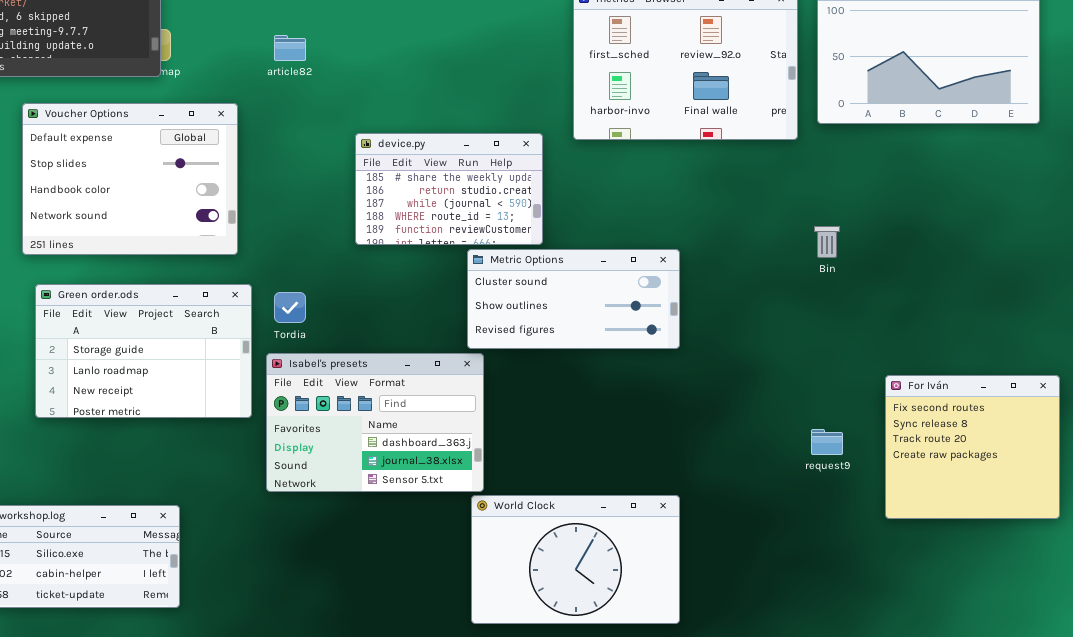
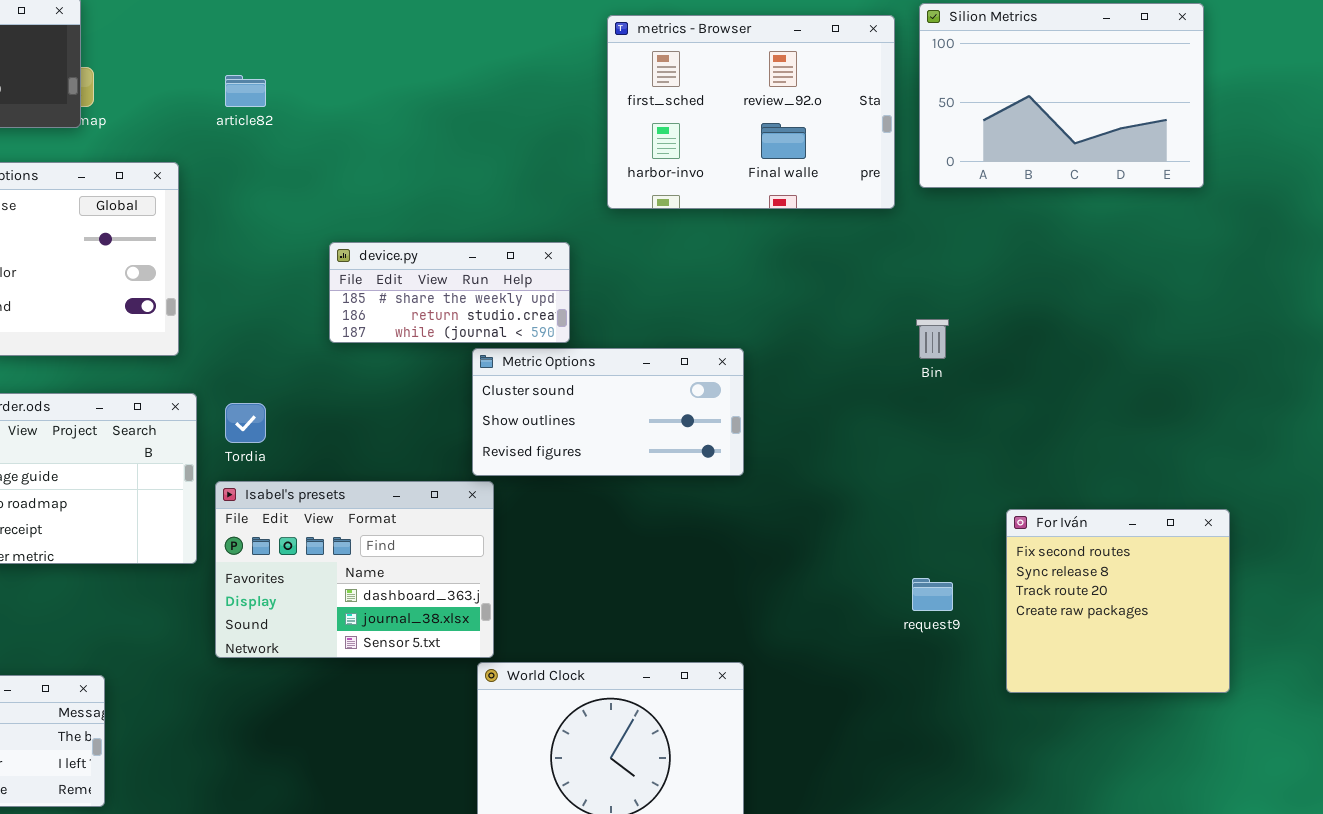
device.py: [355,133,543,245] -> [329,242,570,343], resized

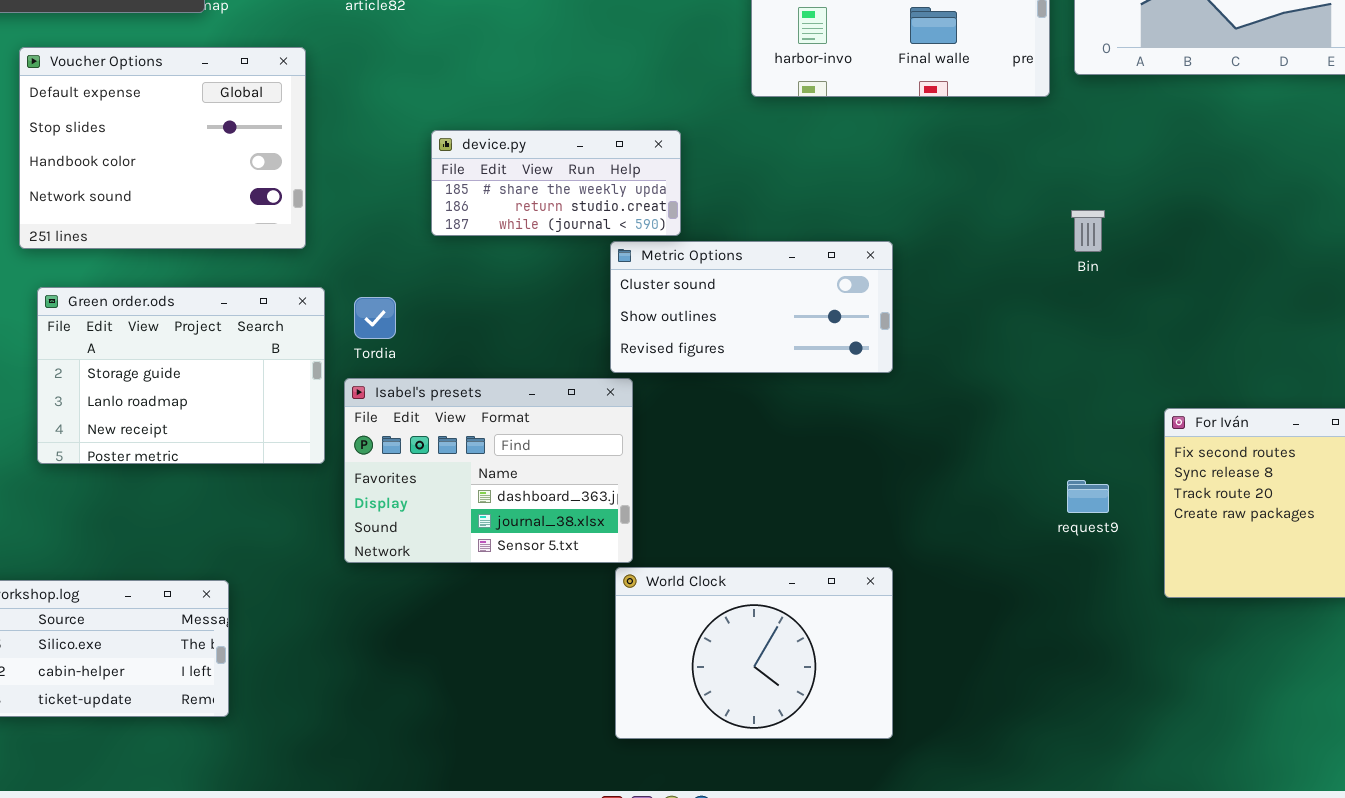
device.py: [329,242,570,343] -> [431,130,681,236], moved

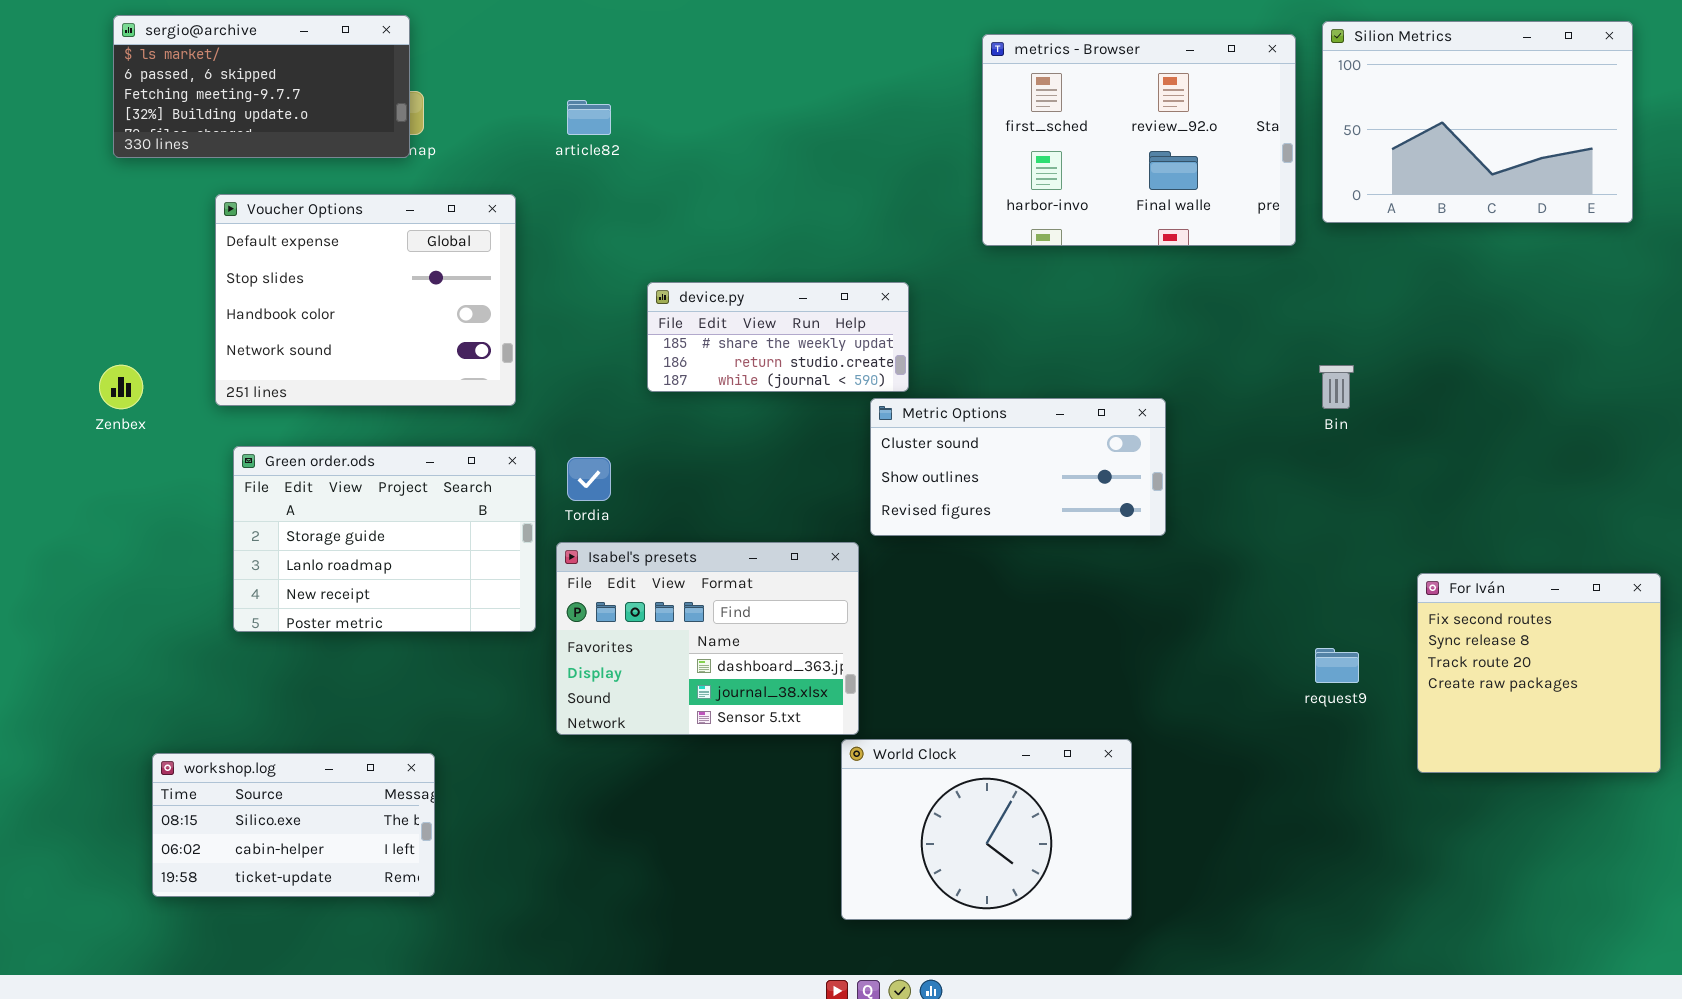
Metric Options: [610,241,893,373] -> [870,398,1166,536], moved

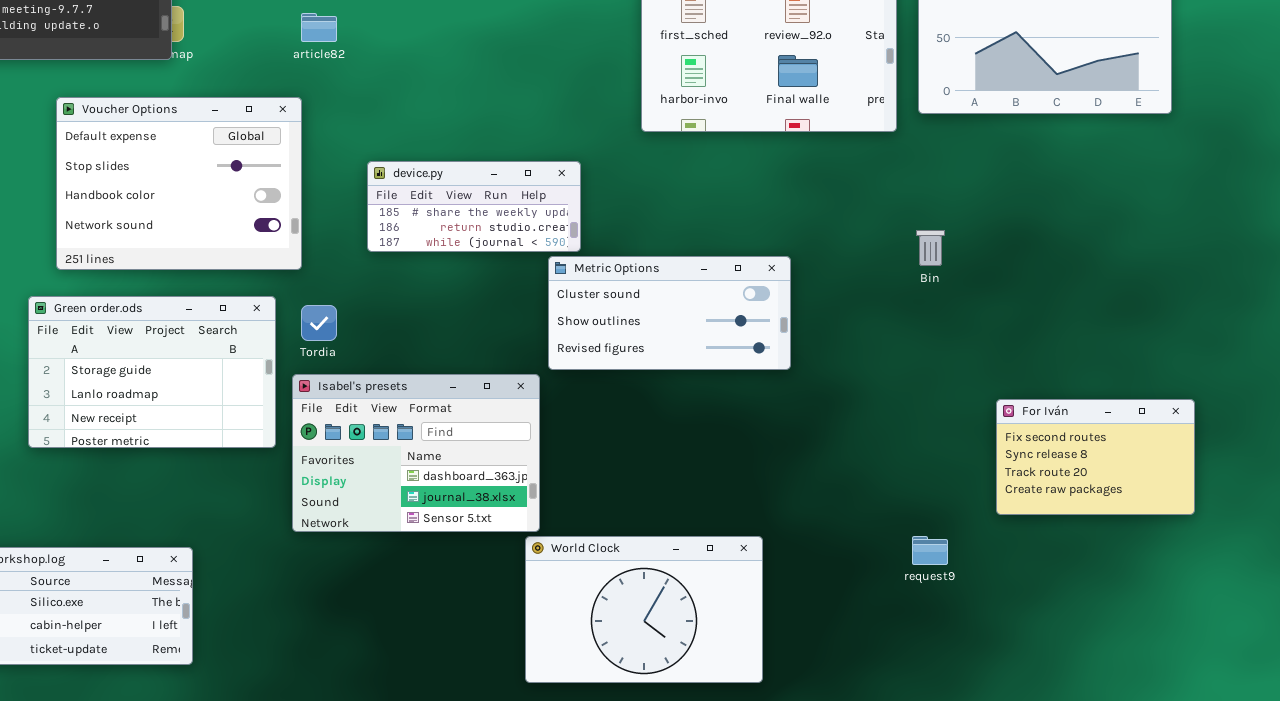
Voucher Options: [215,194,516,406] -> [56,97,302,270], moved
For Iván: [1417,573,1661,773] -> [996,399,1195,515], resized
request9: [1315,648,1359,683] -> [912,536,948,565], moved

